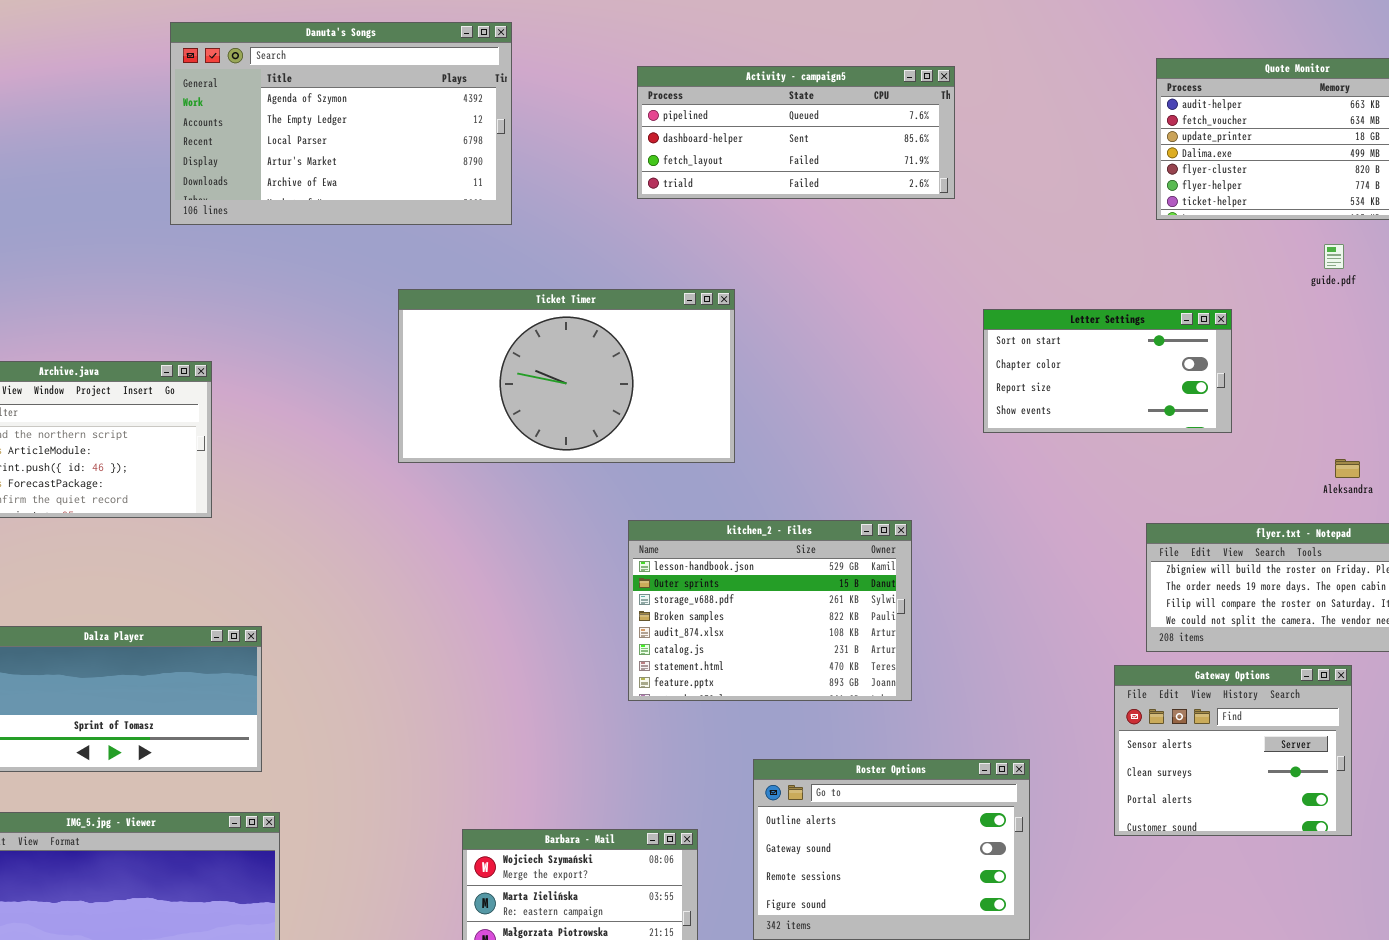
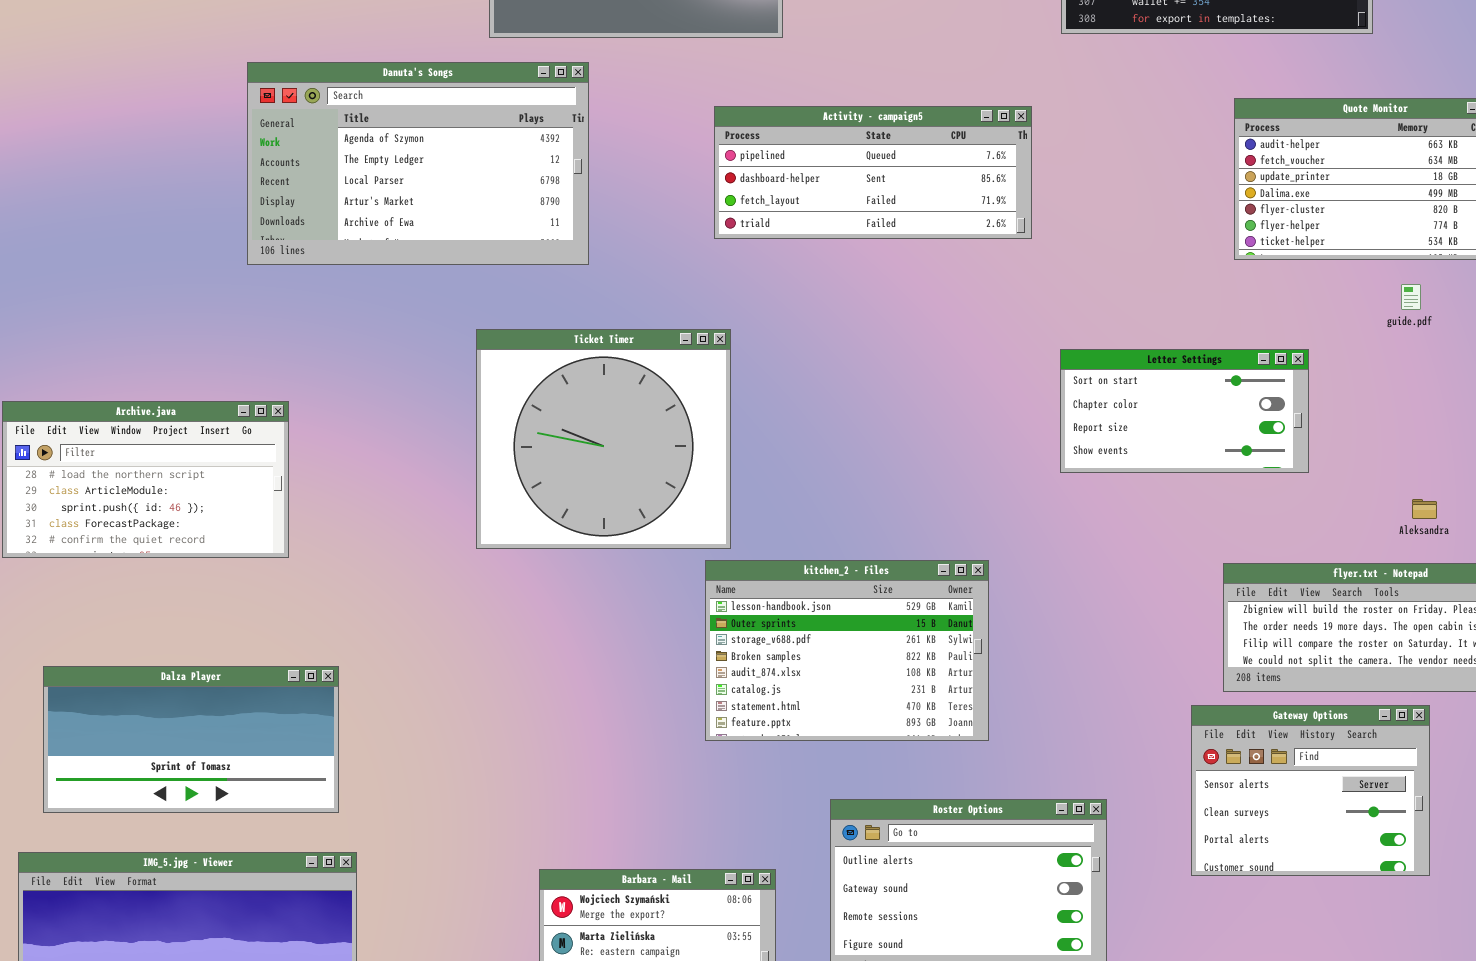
Ticket Timer: [398,289,735,463] -> [476,329,731,549], resized

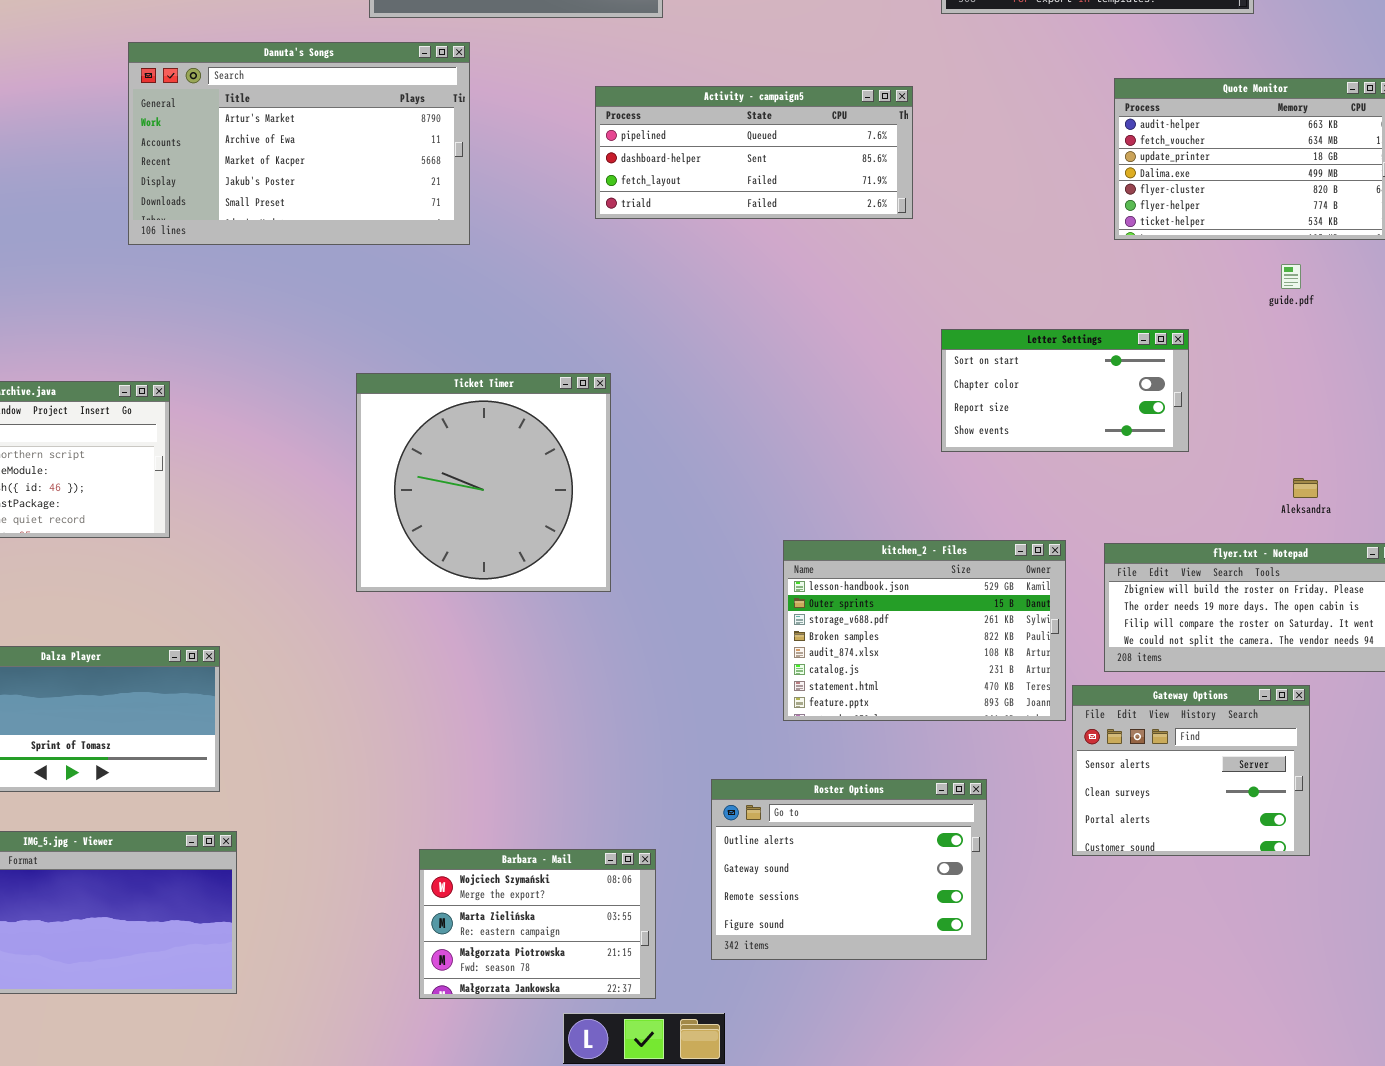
Danuta's Songs: [247,62,589,265] -> [128,42,470,245], scrolled down 3 rows
Ticket Timer: [476,329,731,549] -> [356,373,611,592], moved
kitchen_2 - Files: [705,560,989,741] -> [783,540,1066,721], moved

